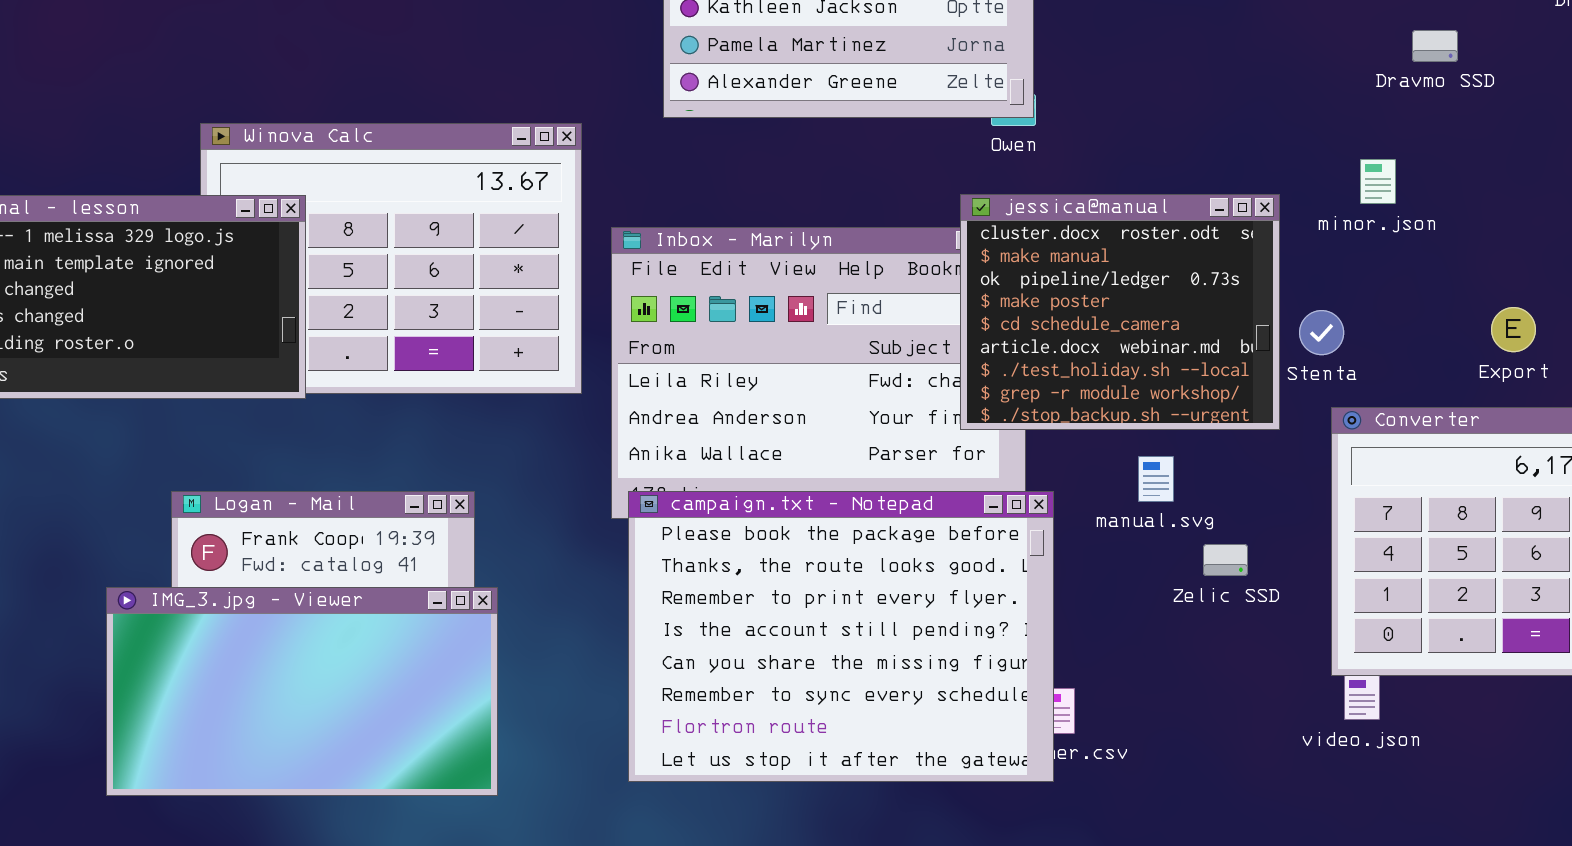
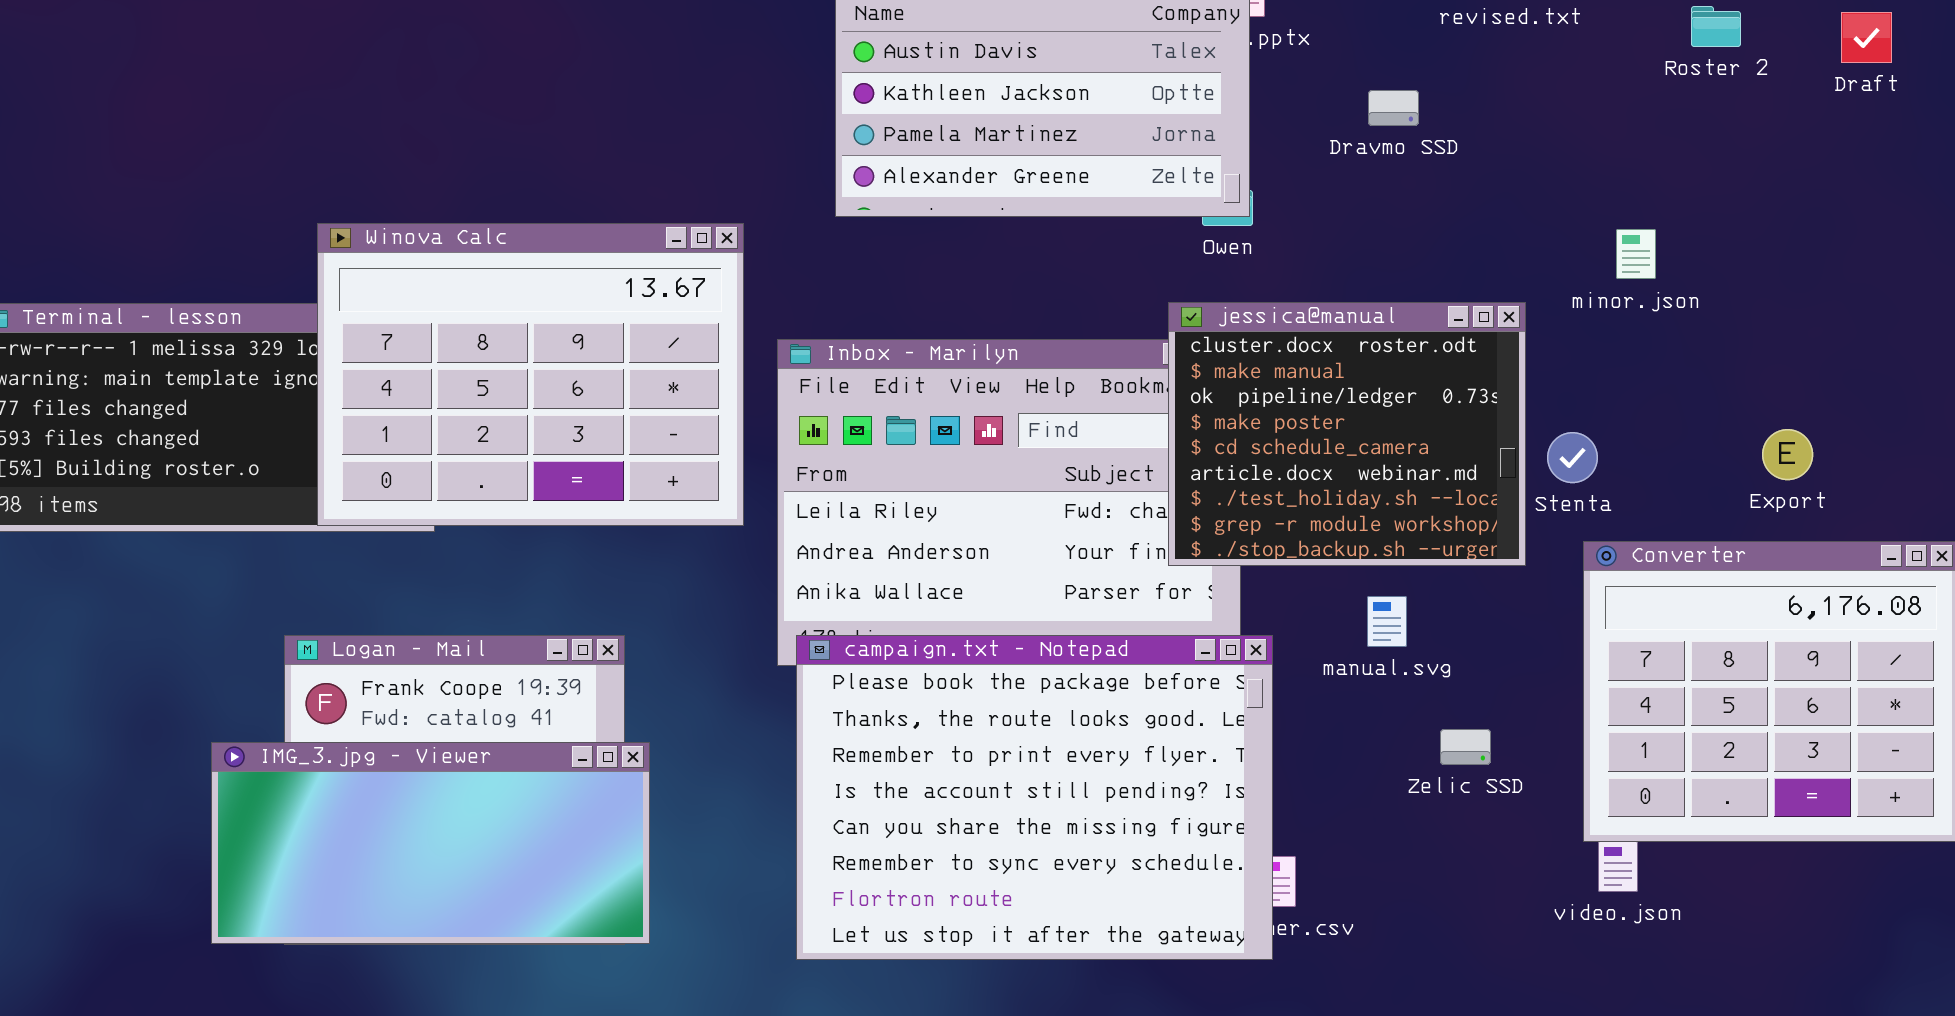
Dravmo SSD: [1412,30,1458,62] -> [1368,90,1419,126], moved
Winova Calc: [200,123,582,394] -> [317,223,744,526], raised
minor.json: [1360,159,1396,204] -> [1616,229,1656,279], moved
Zelic SSD: [1203,544,1248,576] -> [1440,729,1491,765], moved
IMG_3.jpg - Viewer: [106,587,498,796] -> [211,742,650,944], resized

